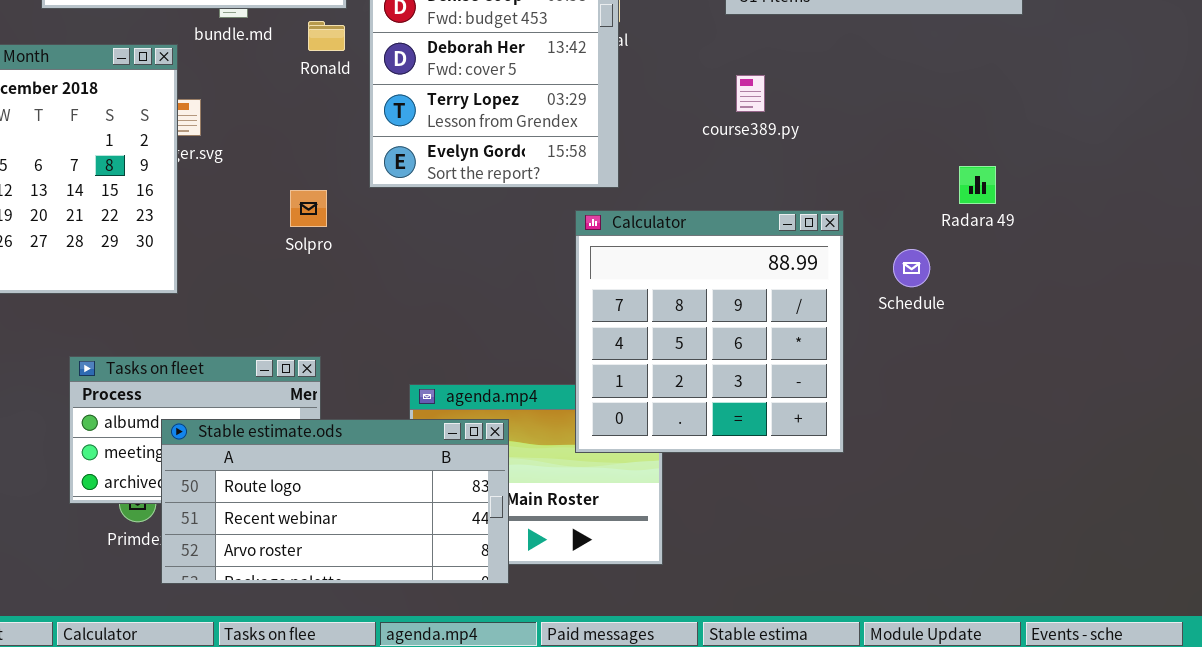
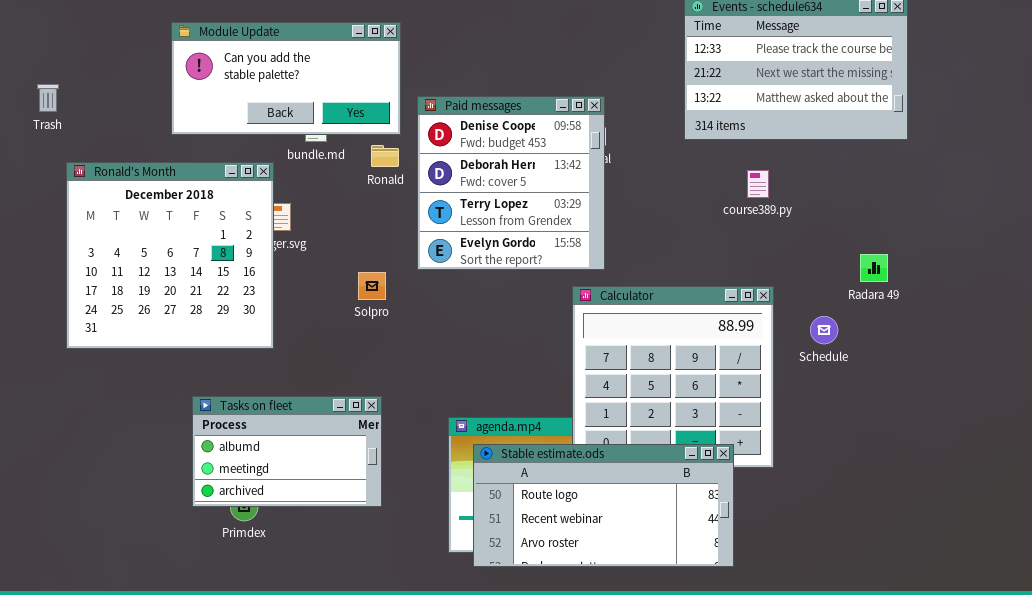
course389.py: [736,75,765,112] -> [747,170,769,198], moved
Stable estimate.ods: [161,419,509,584] -> [473,444,734,567], moved

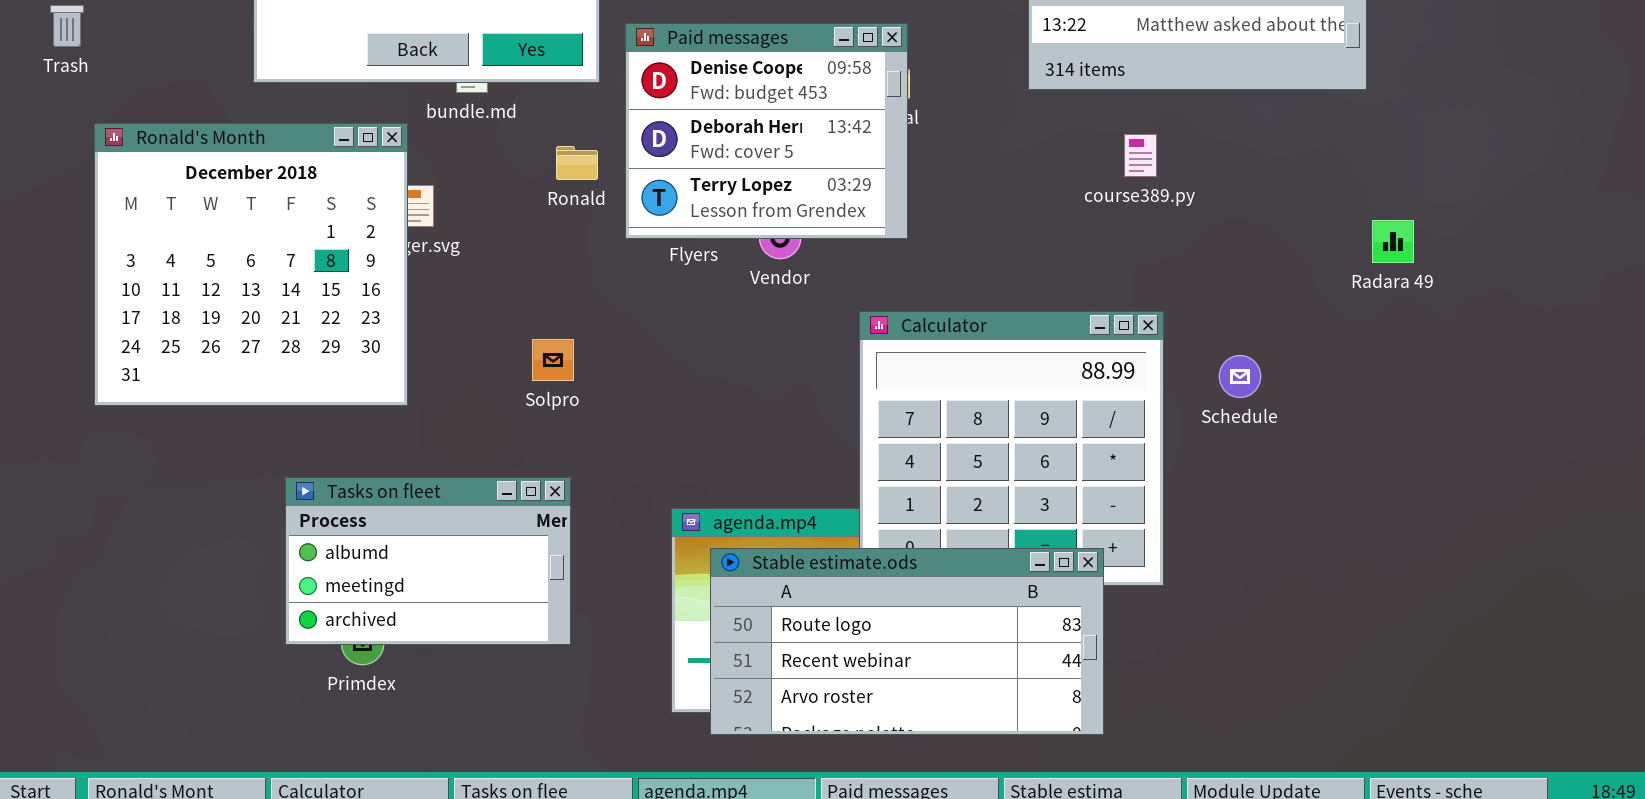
Paid messages: [417,96,605,270] -> [625,23,908,239], resized
Ronald: [371,145,399,167] -> [556,146,598,180], moved
Radara 49: [860,254,888,282] -> [1372,220,1414,263], moved
Solpro: [358,272,386,300] -> [532,339,574,381], moved

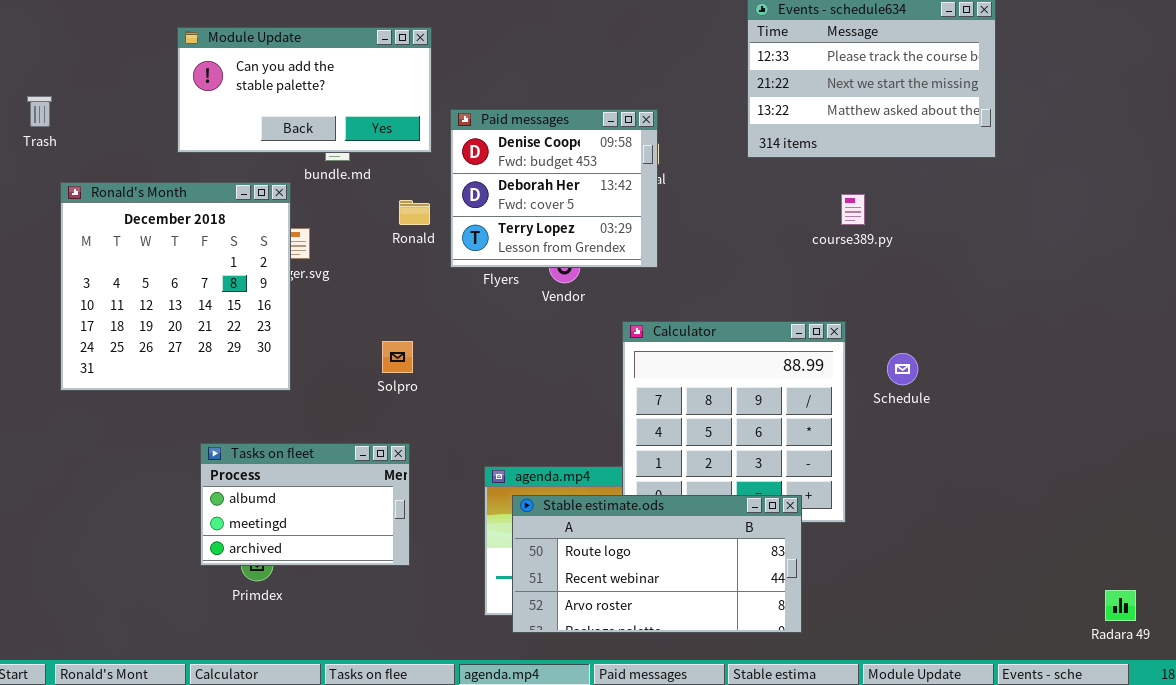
course389.py: [1124,134,1157,177] -> [841,194,865,225], moved
Radara 49: [1372,220,1414,263] -> [1105,590,1136,621], moved

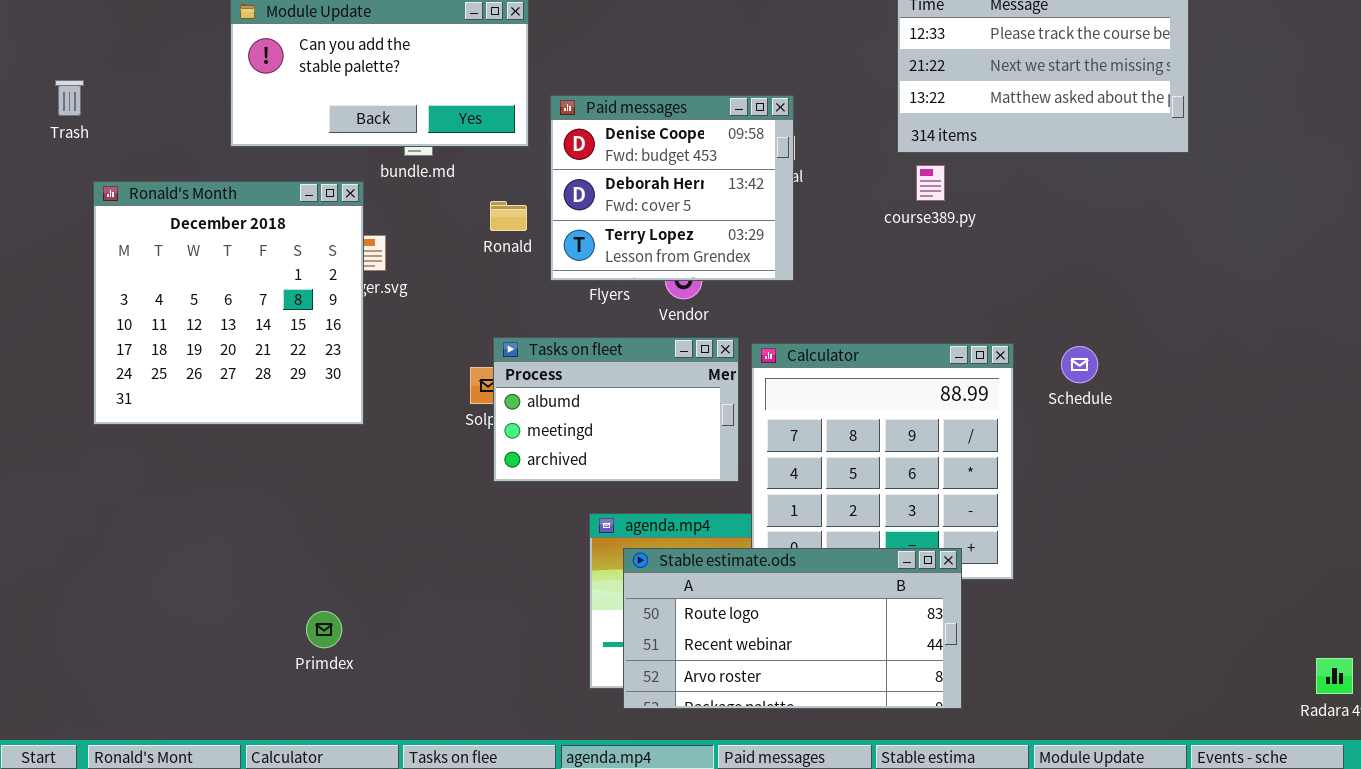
course389.py: [841,194,865,225] -> [916,165,945,201], moved
Schedule: [887,353,918,385] -> [1061,346,1098,383], moved
Tasks on fleet: [200,443,410,566] -> [493,337,739,482], moved

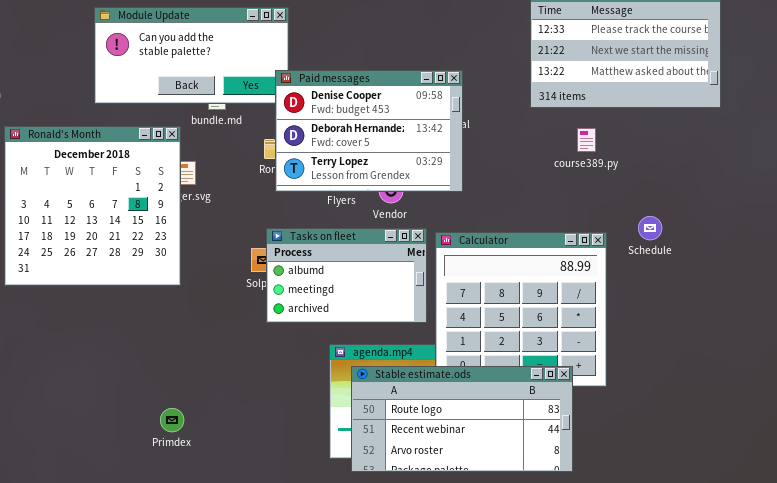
Paid messages: [550,95,794,281] -> [275,70,463,192], resized
course389.py: [916,165,945,201] -> [577,128,596,152], moved
Schedule: [1061,346,1098,383] -> [638,216,662,240], moved
Primdex: [306,611,342,648] -> [160,408,184,432], moved

